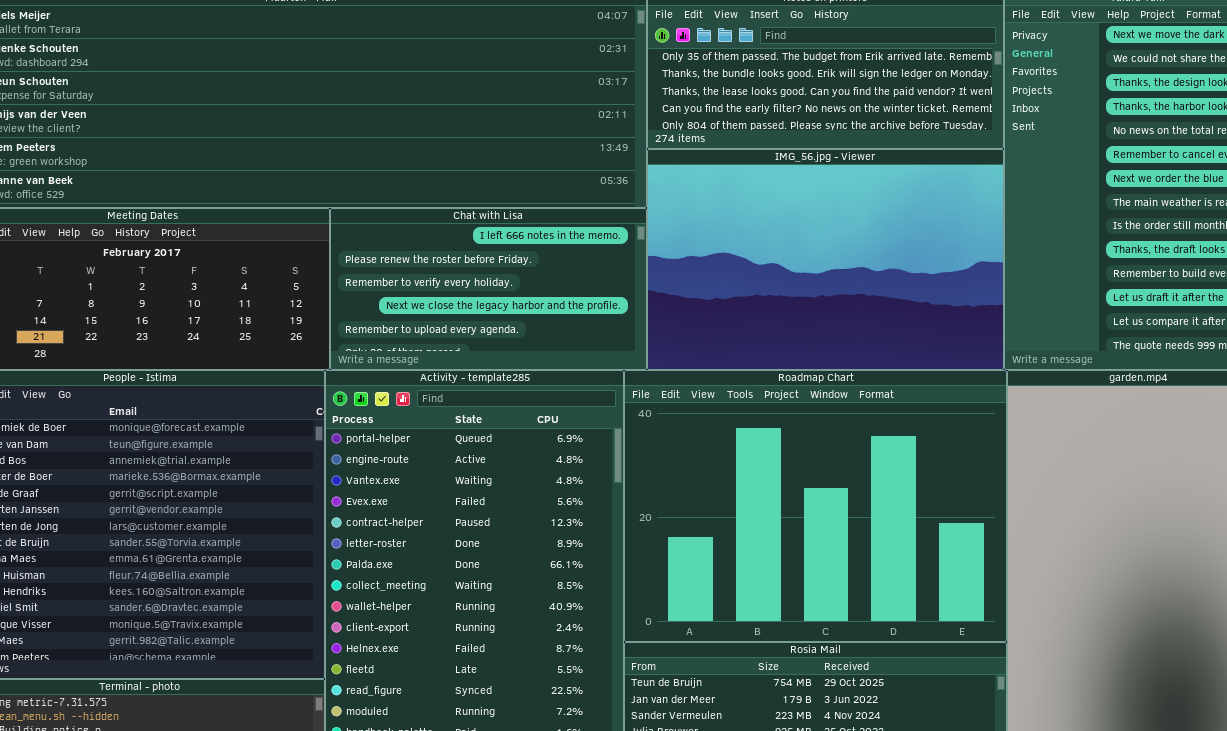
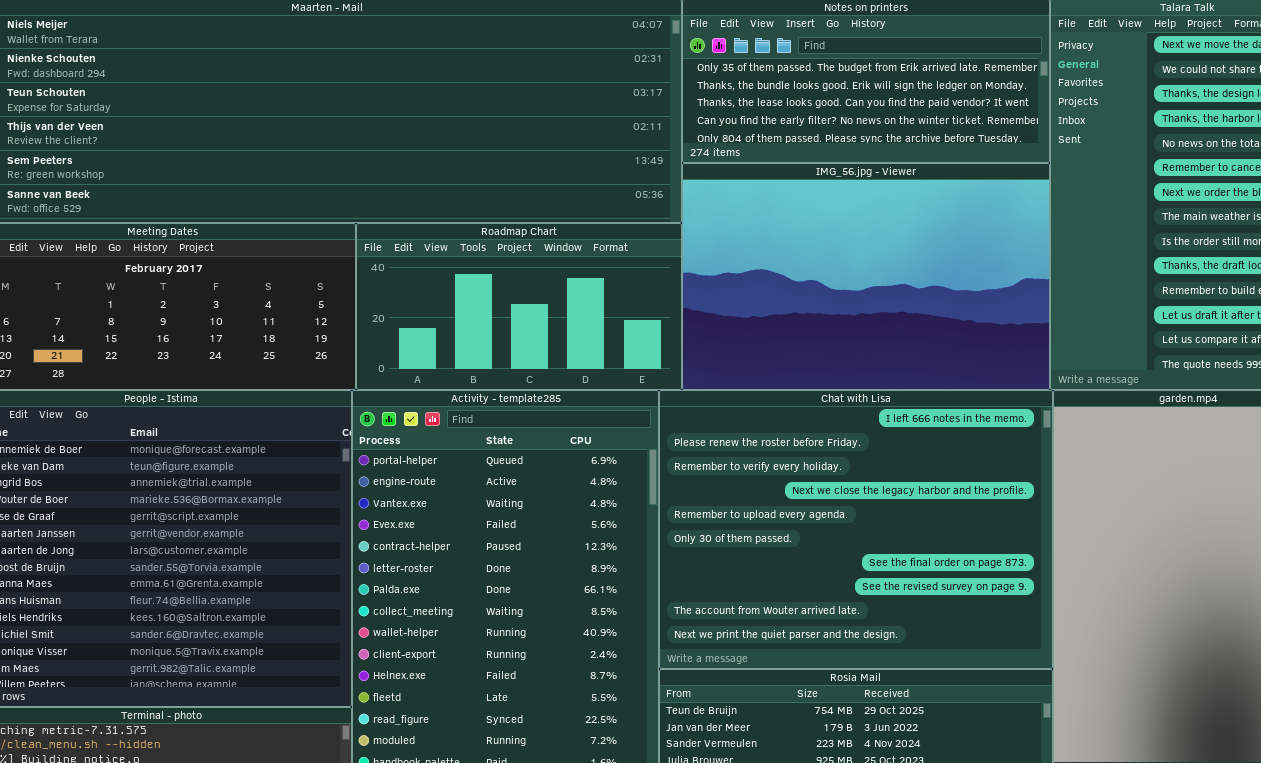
Chat with Lisa: [330,208,647,370] -> [659,390,1053,669], moved, resized
Roadmap Chart: [624,370,1007,642] -> [356,223,682,390], moved, resized

